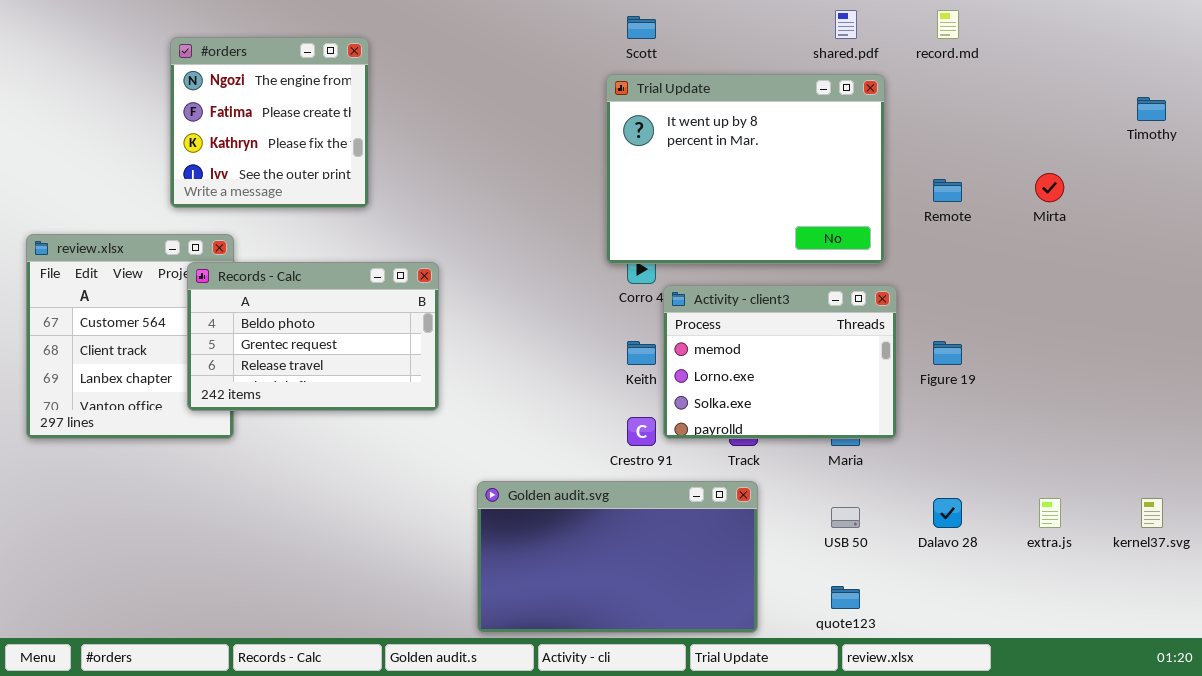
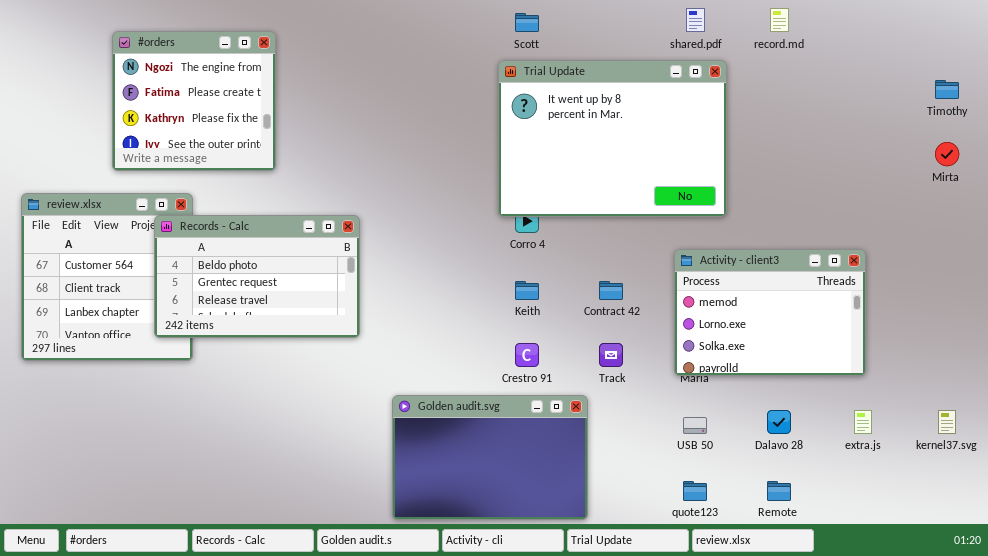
#orders: [170,37,369,208] -> [112,31,276,171], moved
Mirta: [1035,173,1064,202] -> [935,142,959,166], moved
Remote: [933,179,962,202] -> [767,481,791,501], moved
Activity - client3: [663,285,897,439] -> [674,249,866,376], moved
Golden audit.svg: [477,481,758,633] -> [392,395,588,520], resized

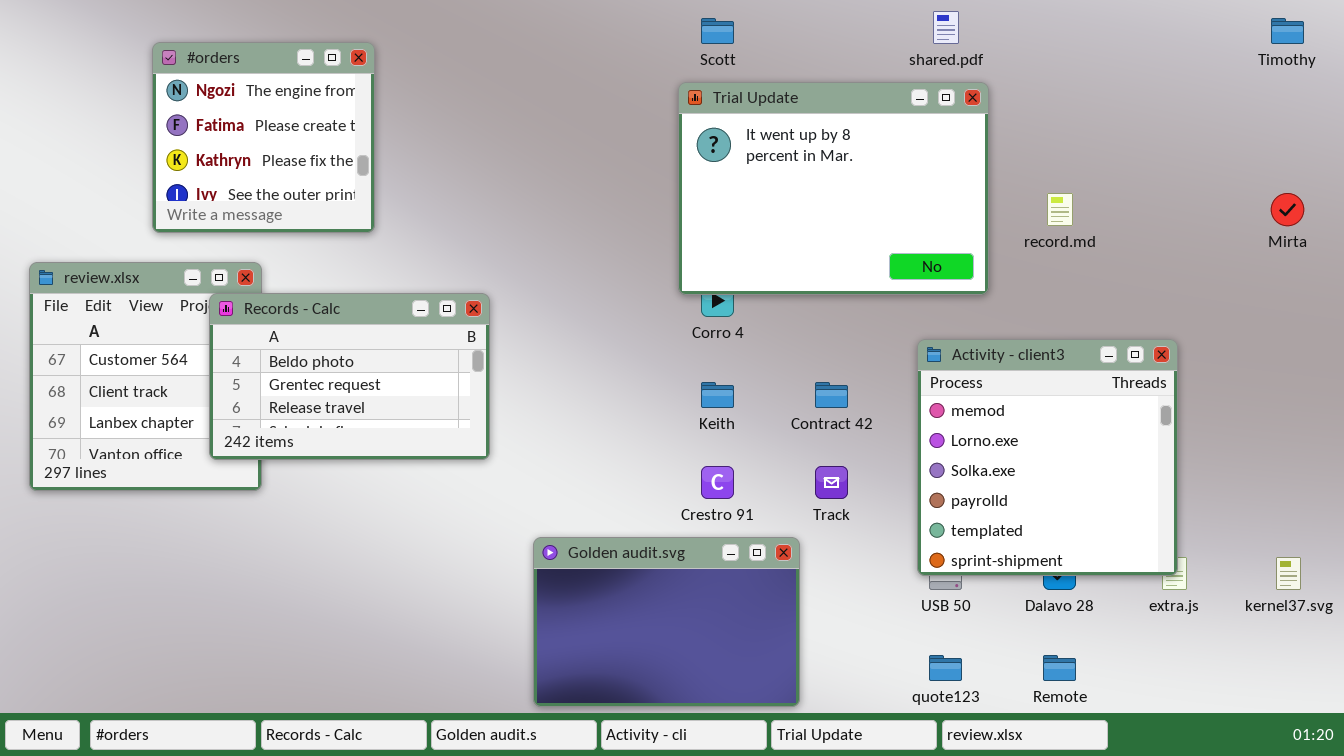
record.md: [770,8,789,32] -> [1047,193,1073,226], moved
Timothy: [935,80,959,99] -> [1271,18,1304,44], moved
Activity - client3: [674,249,866,376] -> [917,339,1178,576], resized

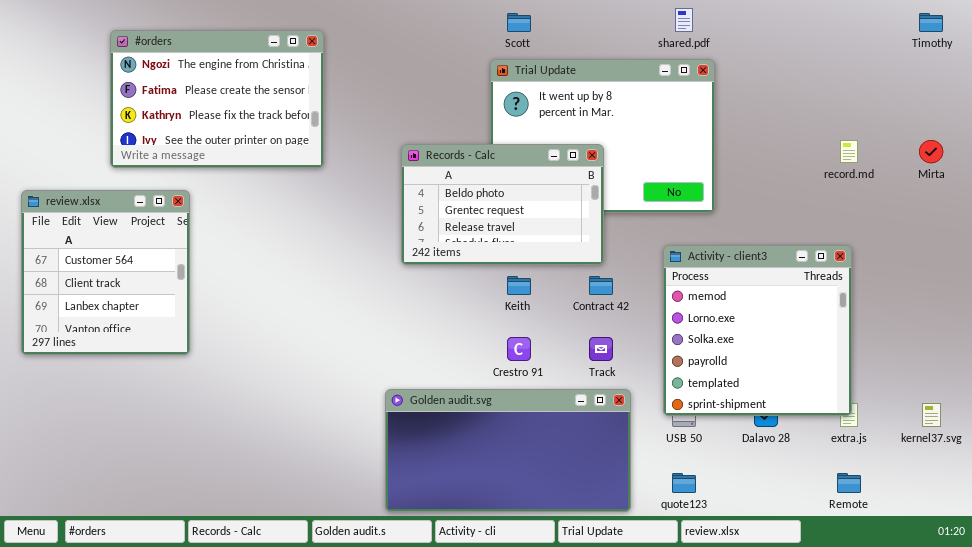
#orders: [152,42,375,233] -> [110,30,324,168], resized
record.md: [1047,193,1073,226] -> [840,140,858,163], moved
Records - Calc: [209,293,490,460] -> [401,144,604,265], moved
Golden audit.svg: [533,537,800,707] -> [385,389,631,512], resized
Remote: [1043,655,1076,681] -> [837,473,861,493], moved

